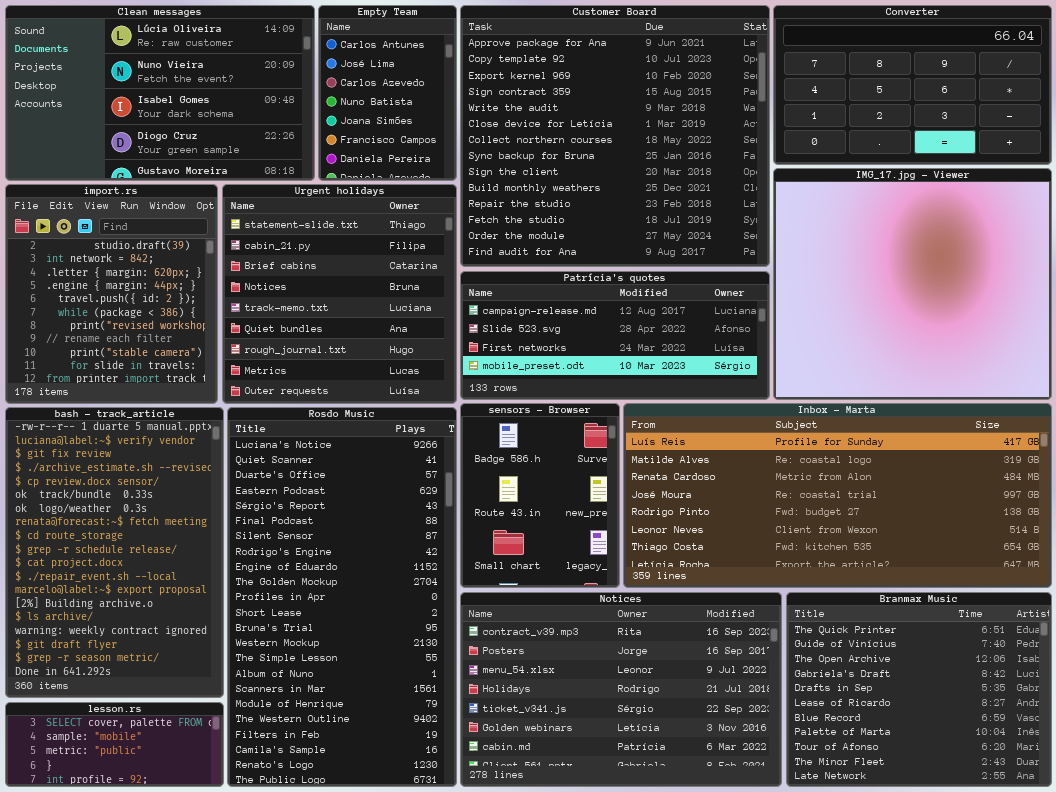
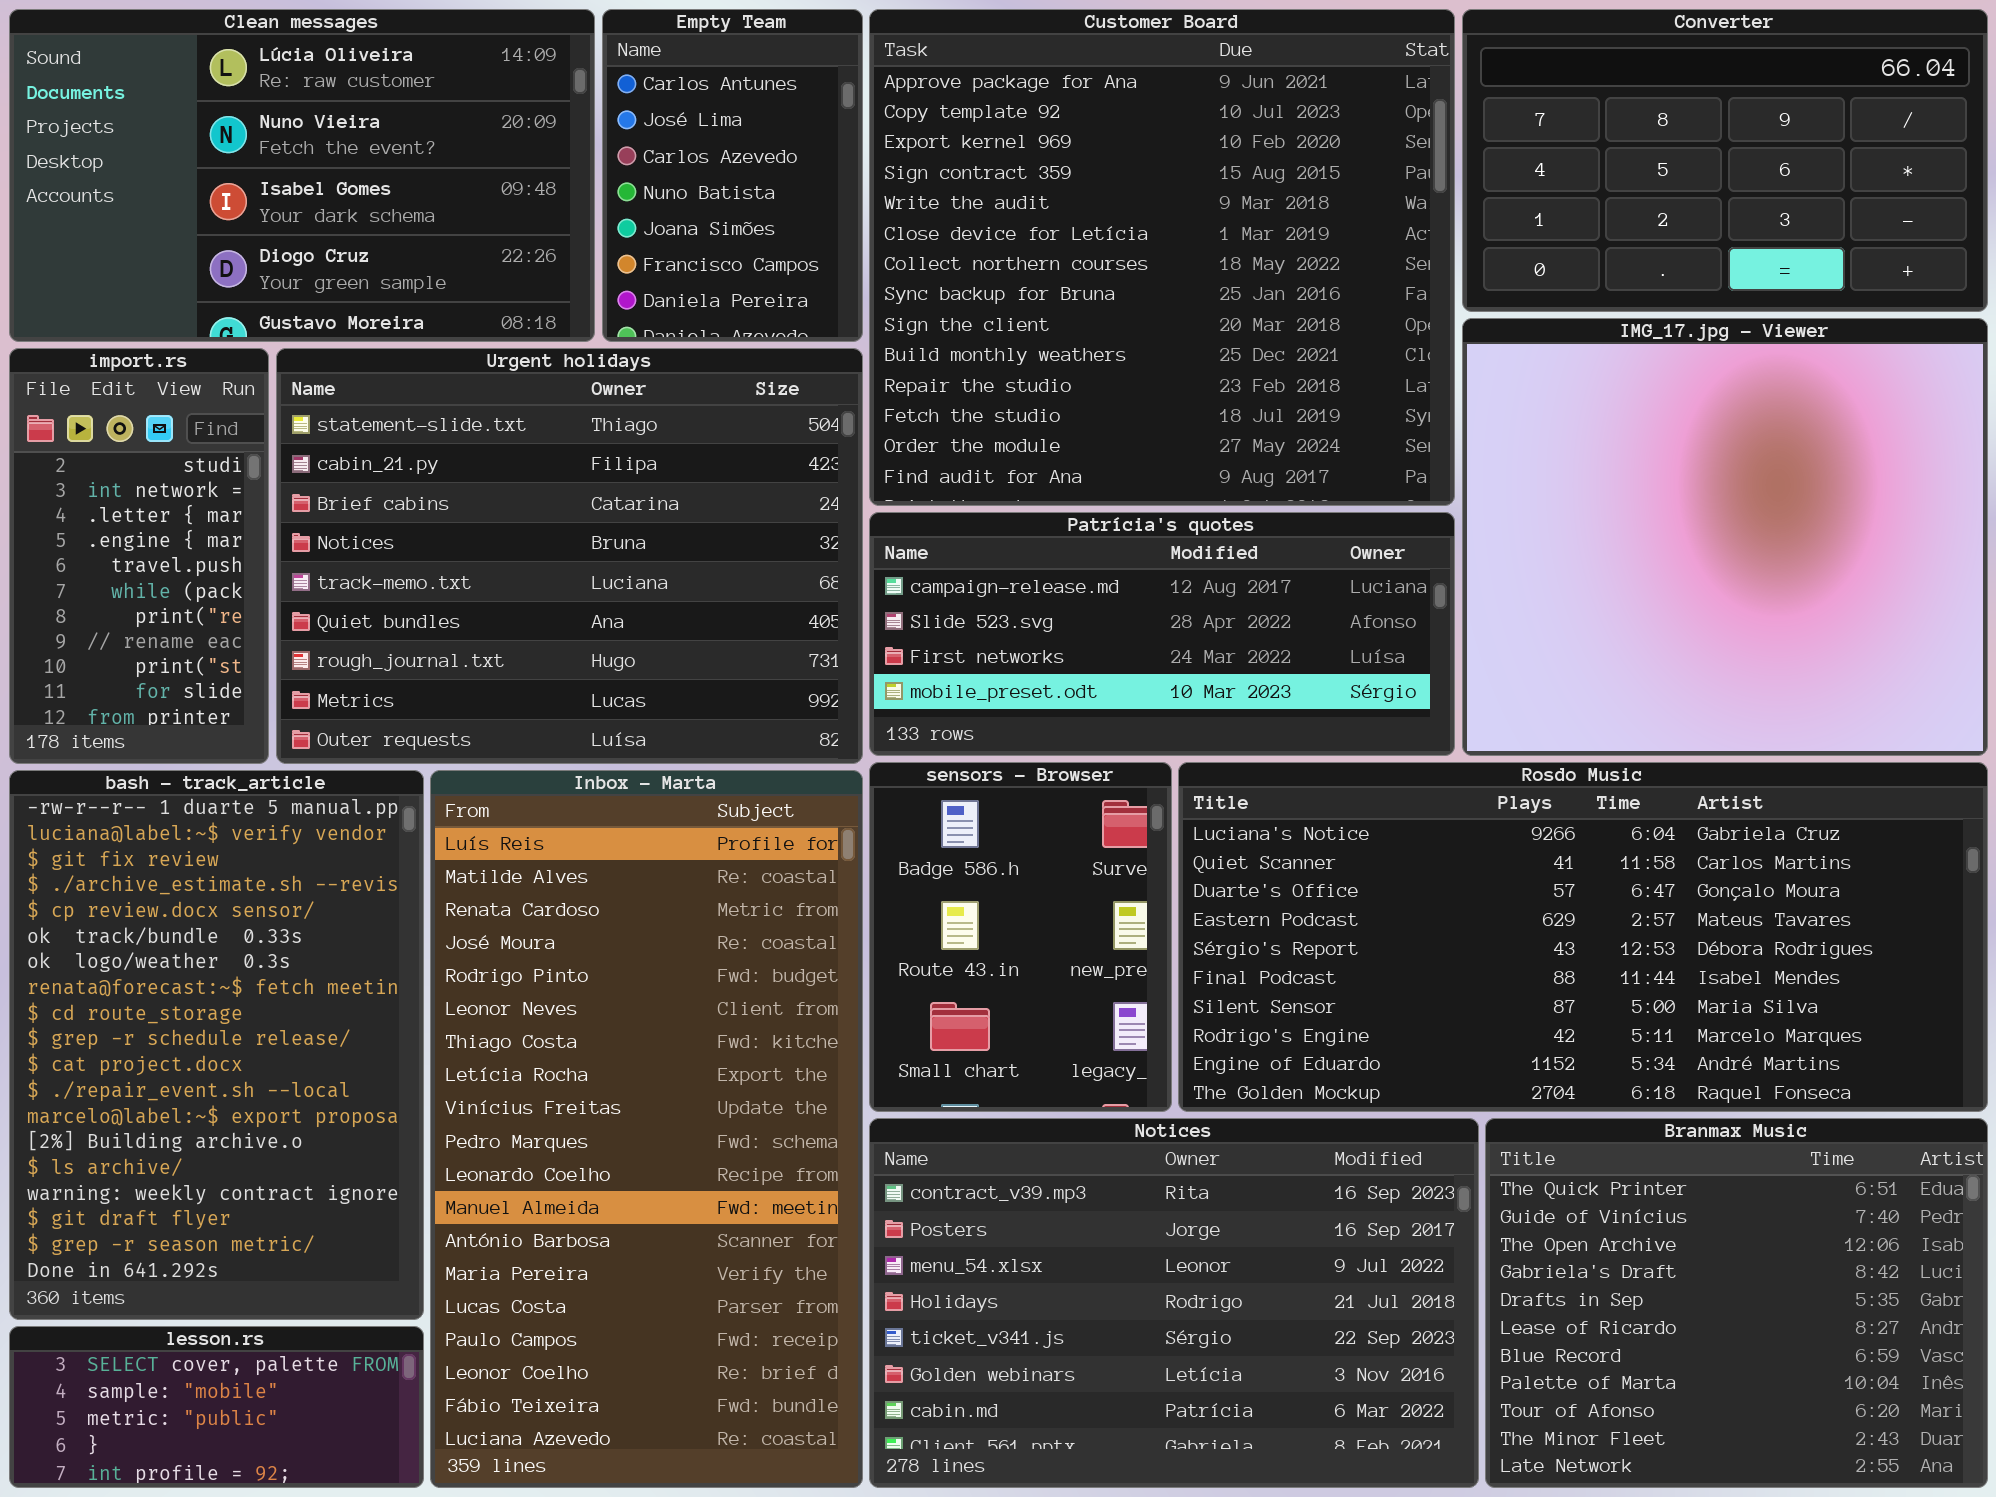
import.rs: [5,184,218,404] -> [9,348,269,764], resized
Urgent holidays: [222,184,457,404] -> [276,348,863,764], resized
Inbox - Marta: [623,403,1052,588] -> [430,770,863,1488], moved, resized
Rosdo Music: [227,407,457,787] -> [1178,762,1988,1112], moved, resized

